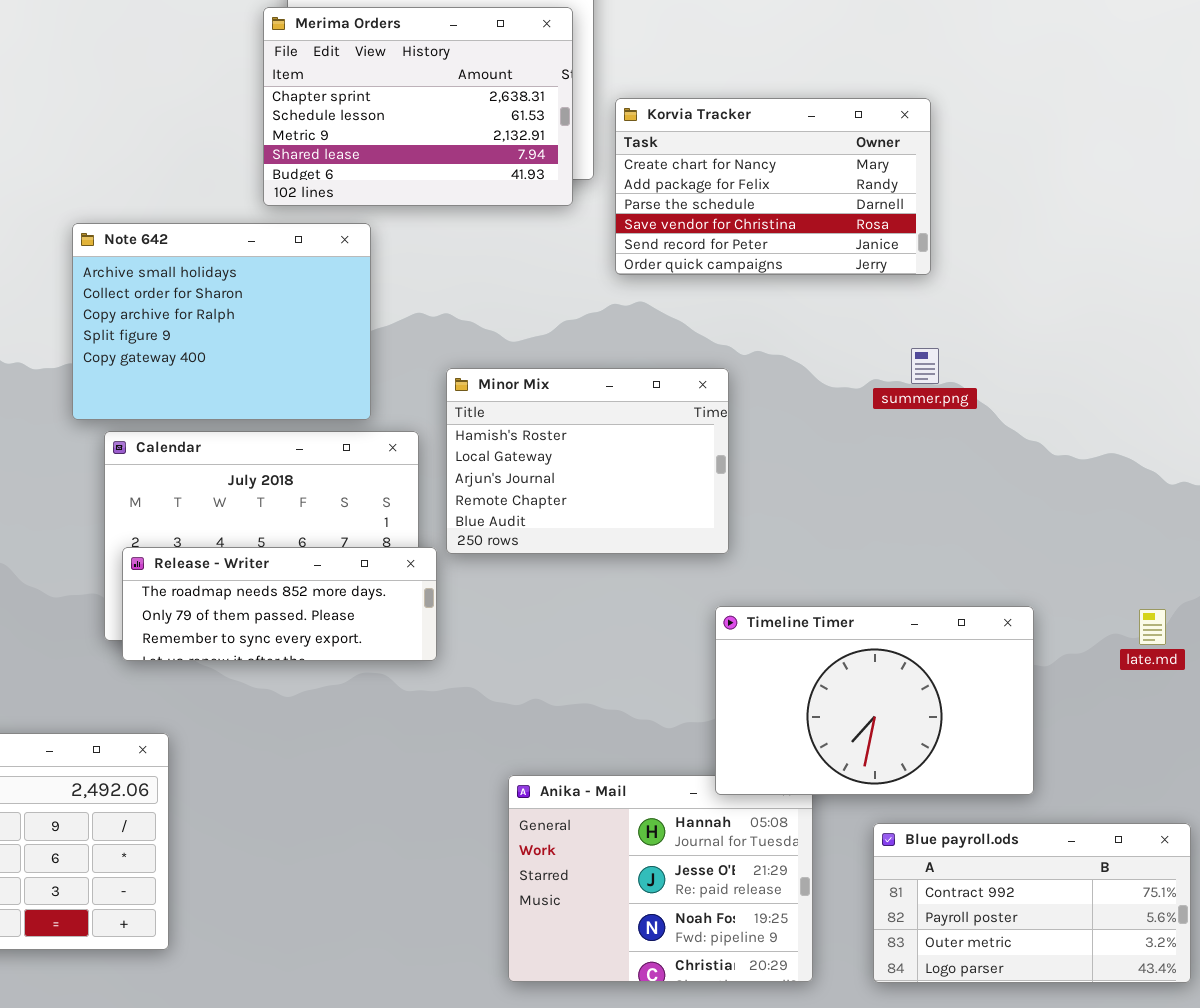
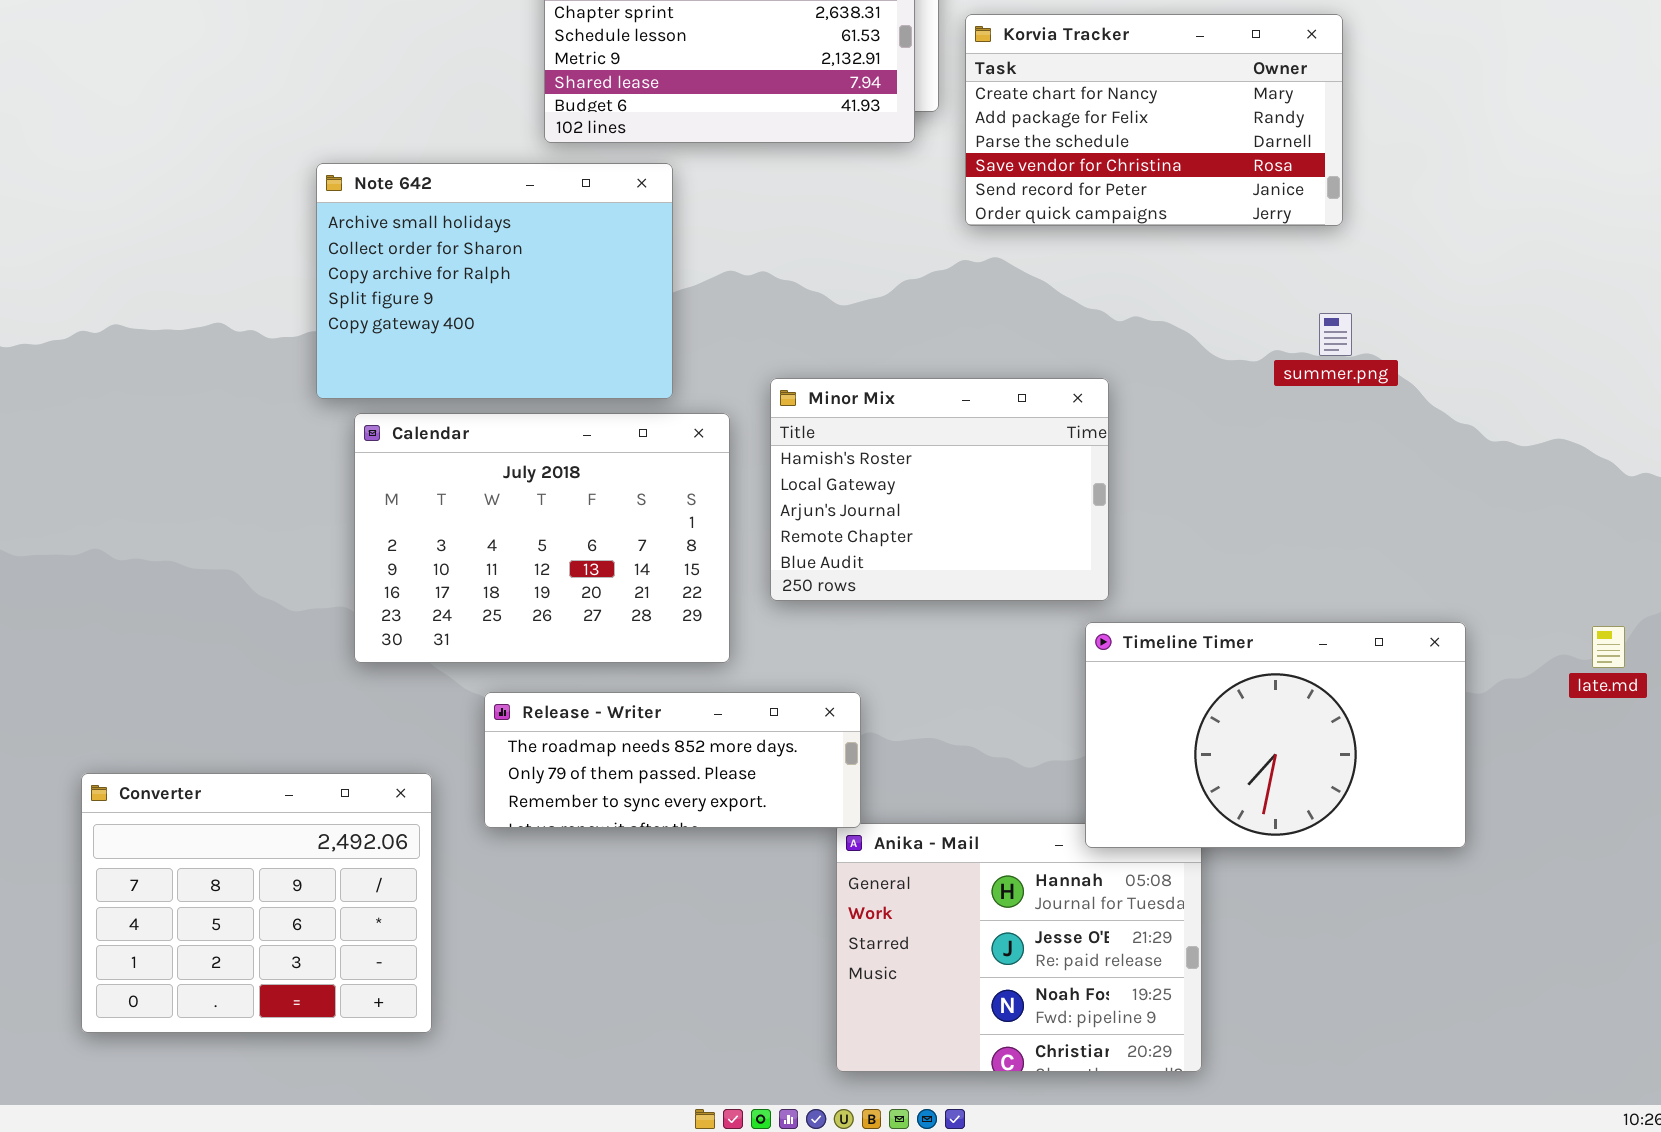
Minor Mix: [446,368,729,554] -> [770,378,1109,601], moved
Release - Writer: [122,547,437,661] -> [484,692,861,828], moved
Blue payroll.ods: [873,823,1191,983] -> none, closed

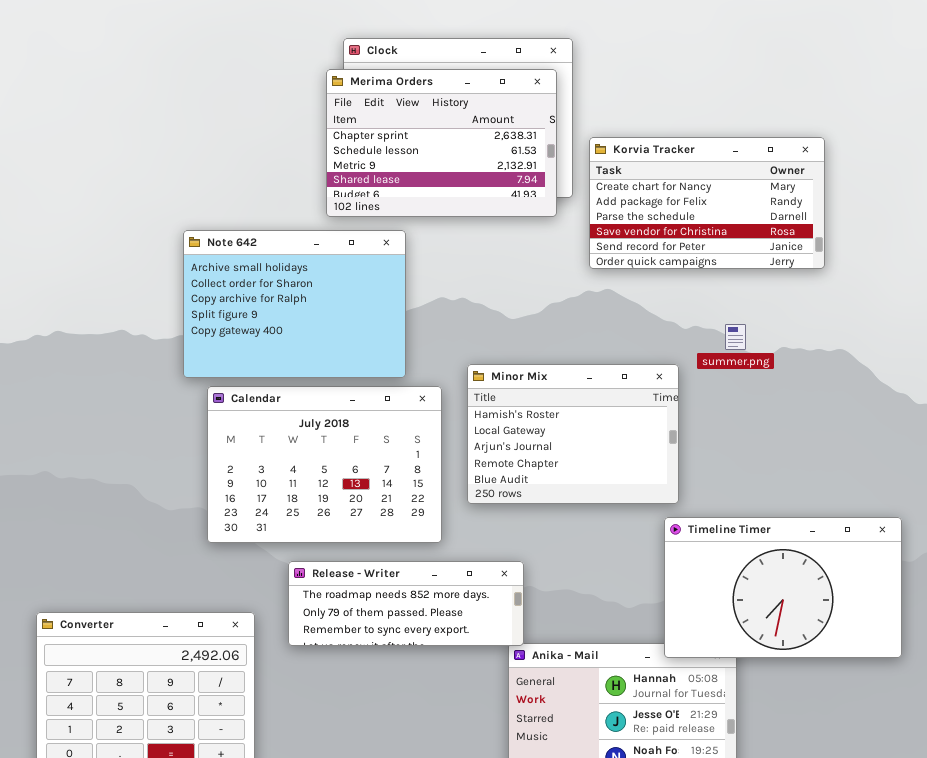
summer.png: [1319,313,1352,356] -> [725,324,746,350], moved

